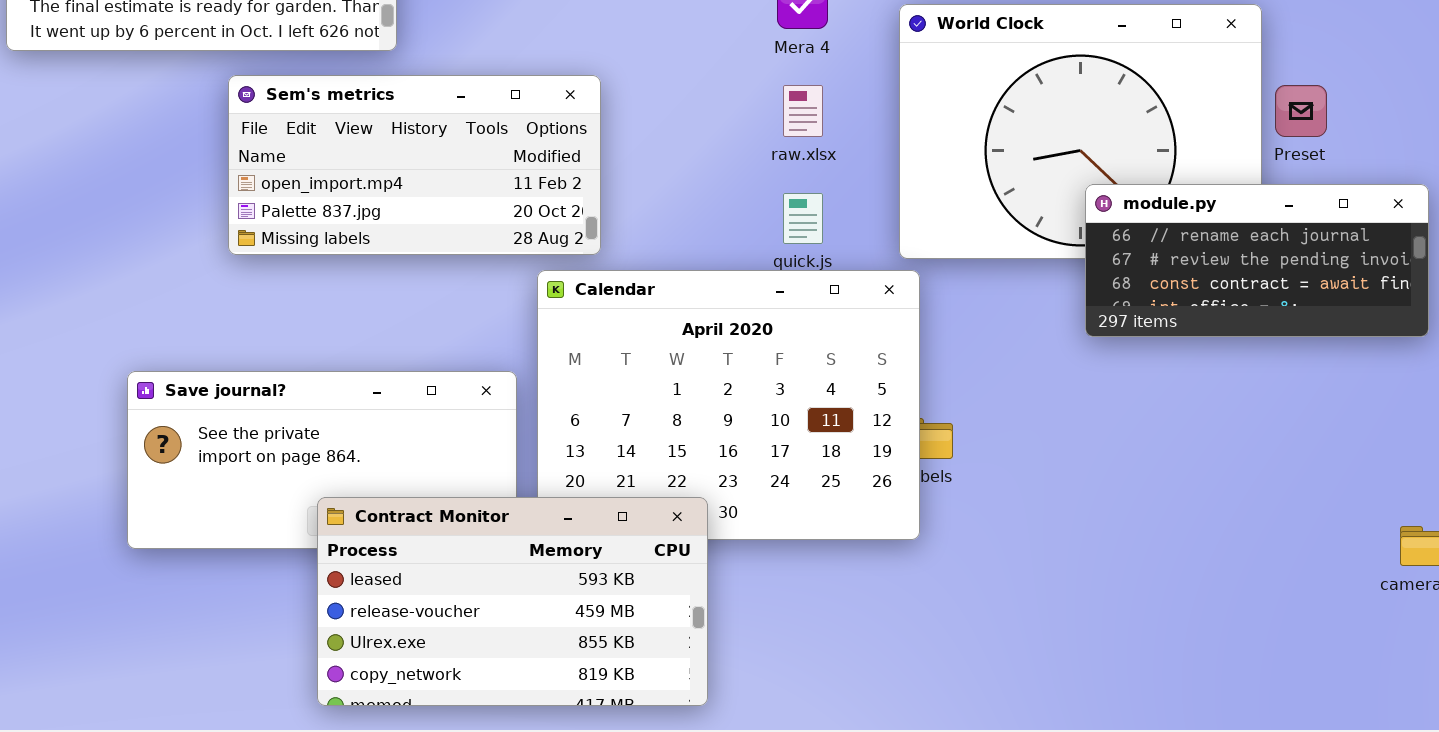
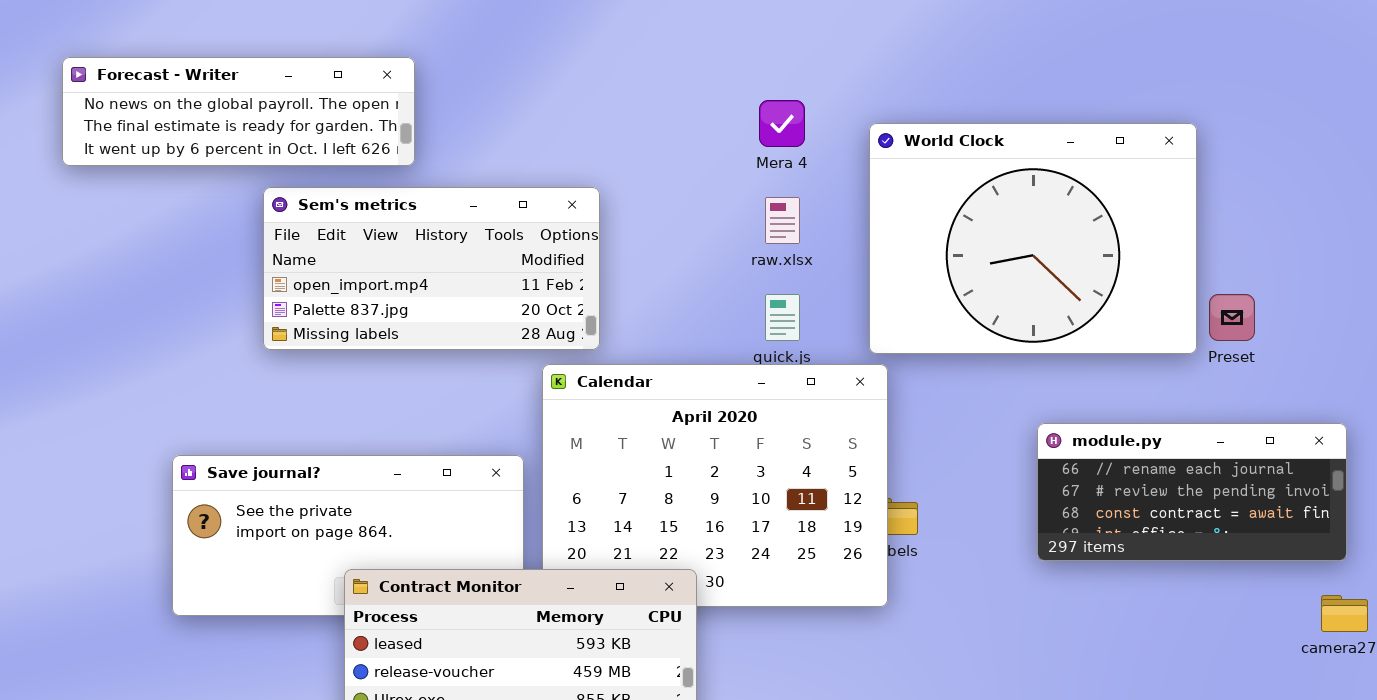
Preset: [1275,85,1327,137] -> [1209,294,1255,341], moved
module.py: [1085,184,1429,337] -> [1037,423,1347,561], moved

